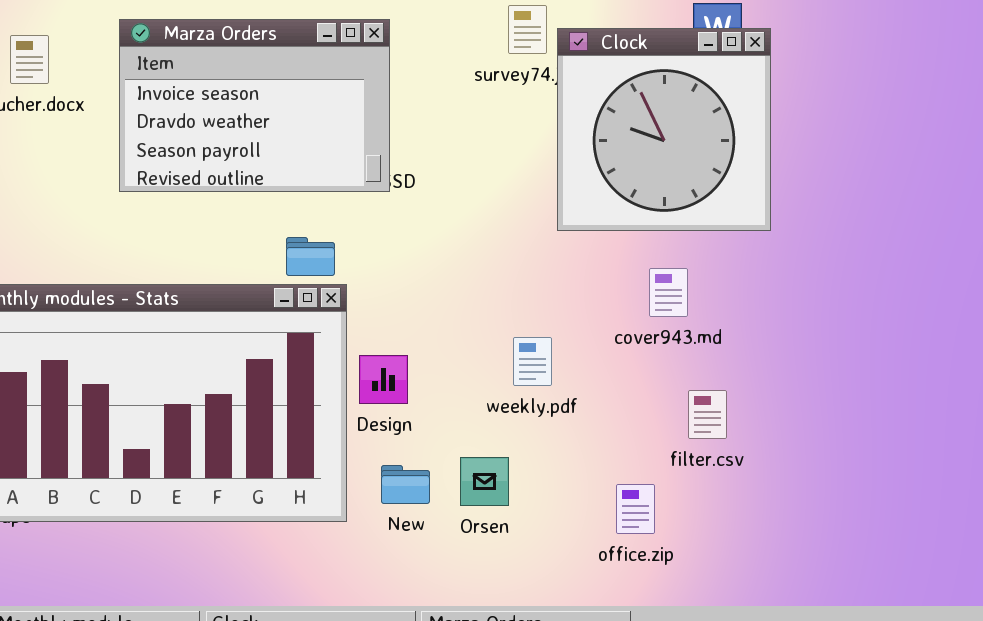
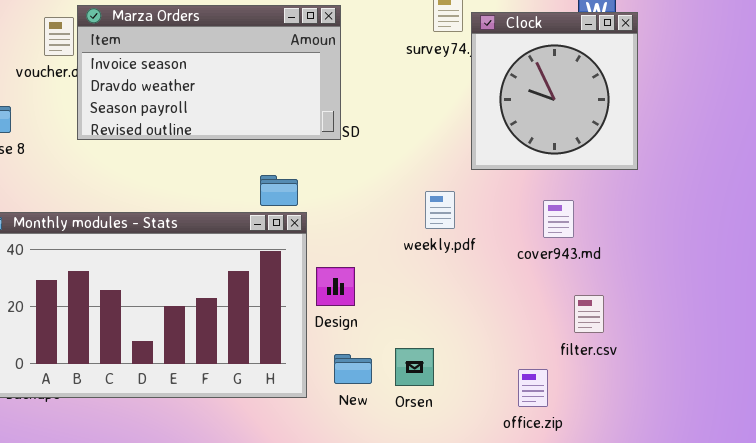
Marza Orders: [119,19,390,192] -> [77,5,341,140], resized
weekly.pdf: [513,337,552,386] -> [425,191,455,229], moved

